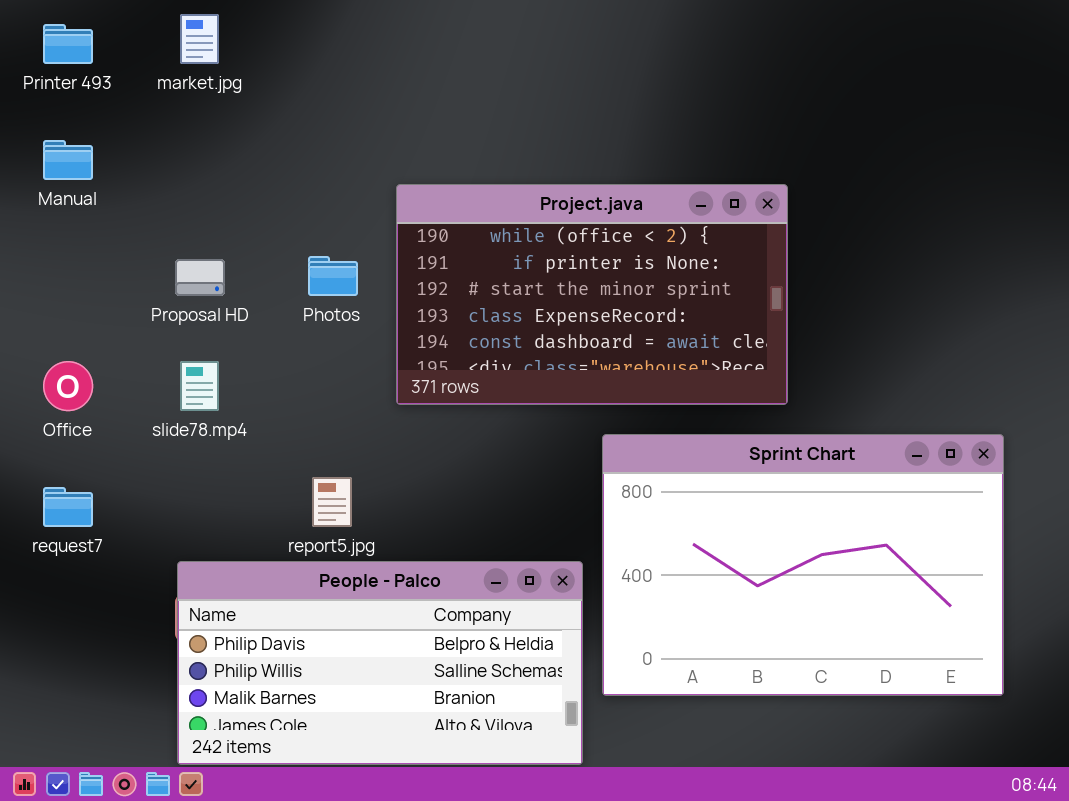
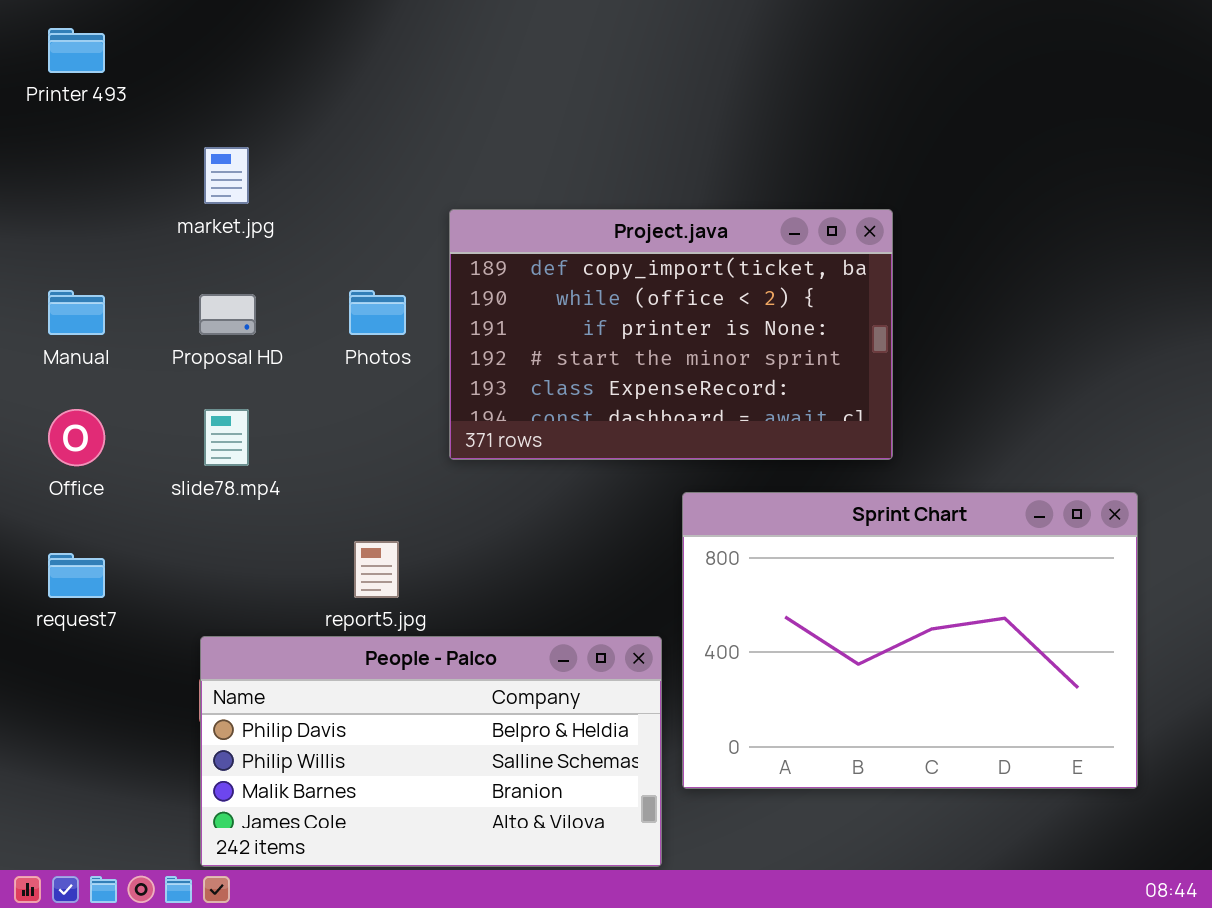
market.jpg: [180,14,219,64] -> [204,147,249,204], moved
Manual: [43,140,93,180] -> [48,290,105,335], moved
Project.java: [396,184,788,405] -> [449,209,893,460], scrolled up 1 row

